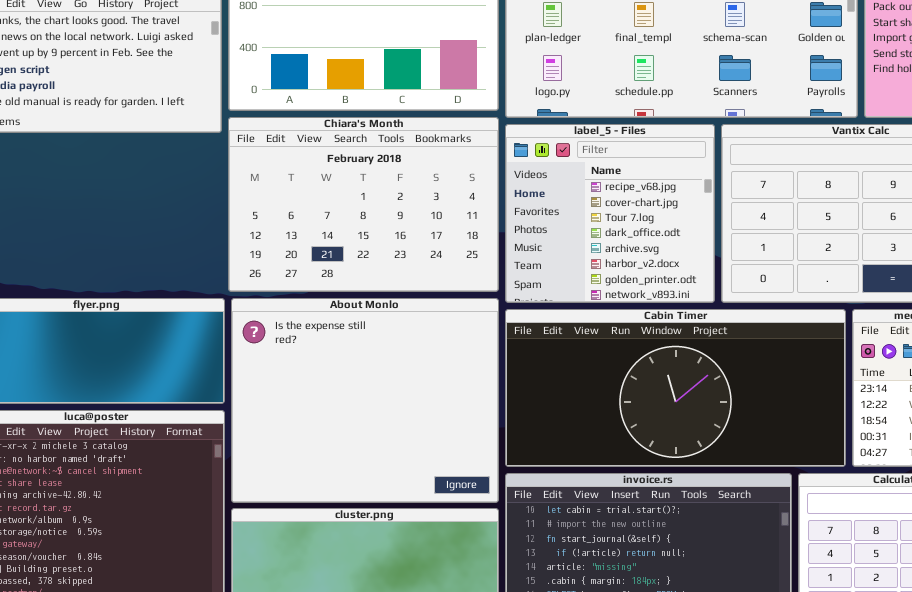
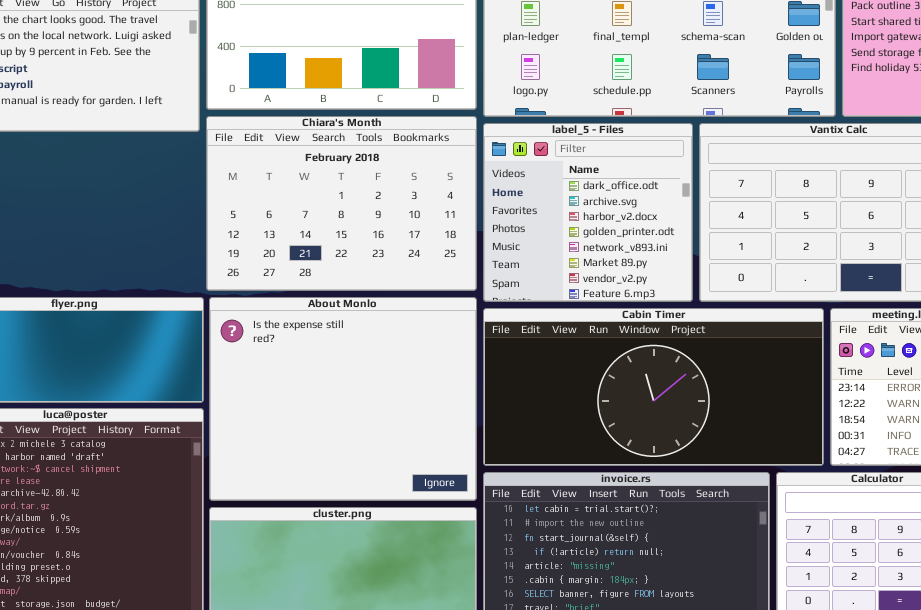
label_5 - Files: [505,124,715,303] -> [483,123,693,302], scrolled down 3 rows

